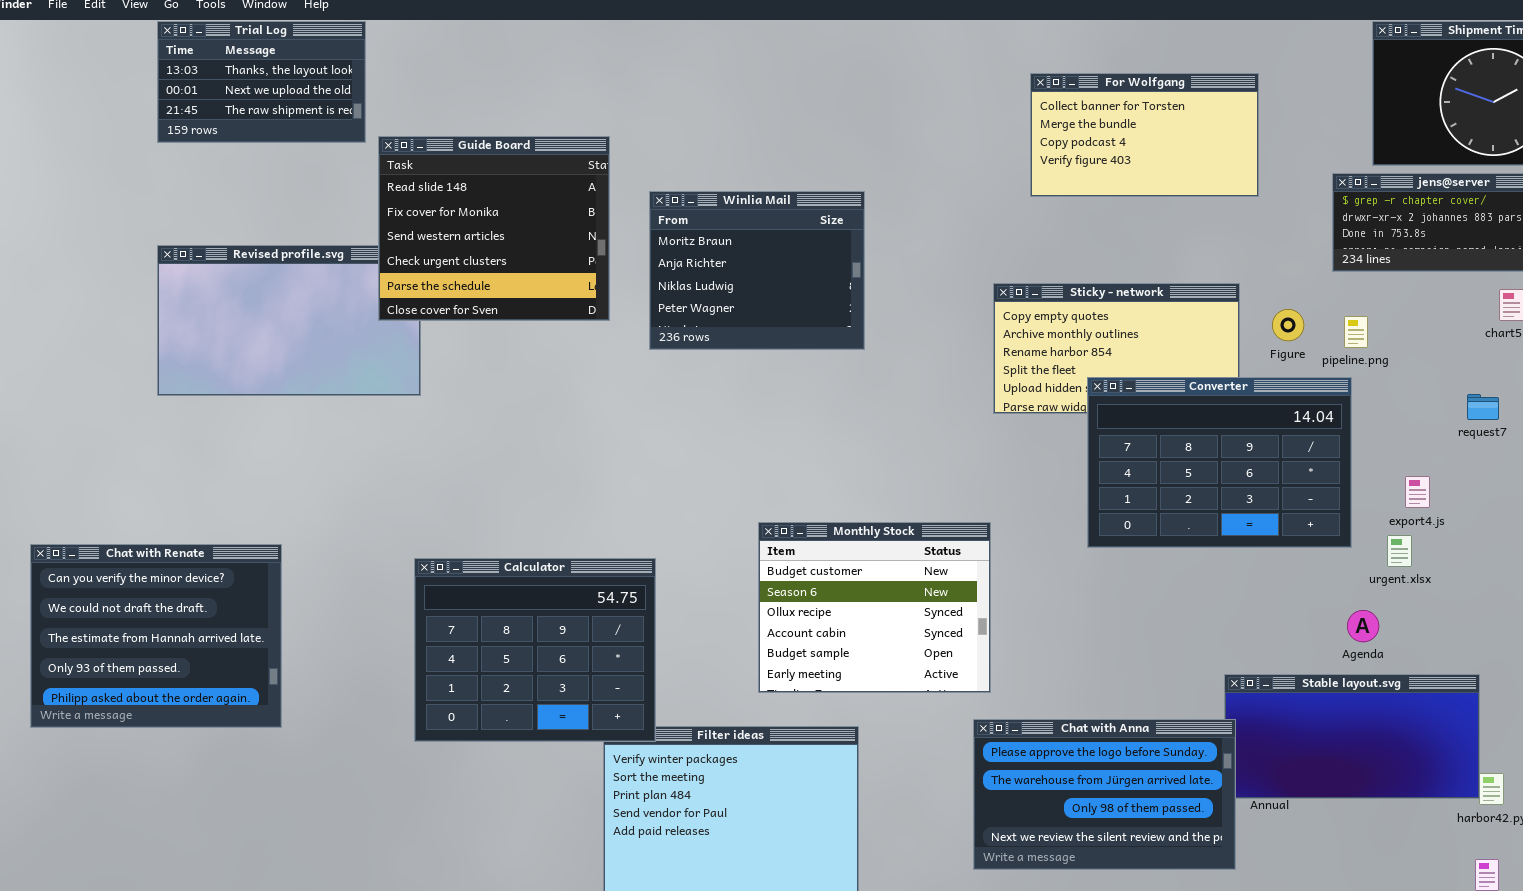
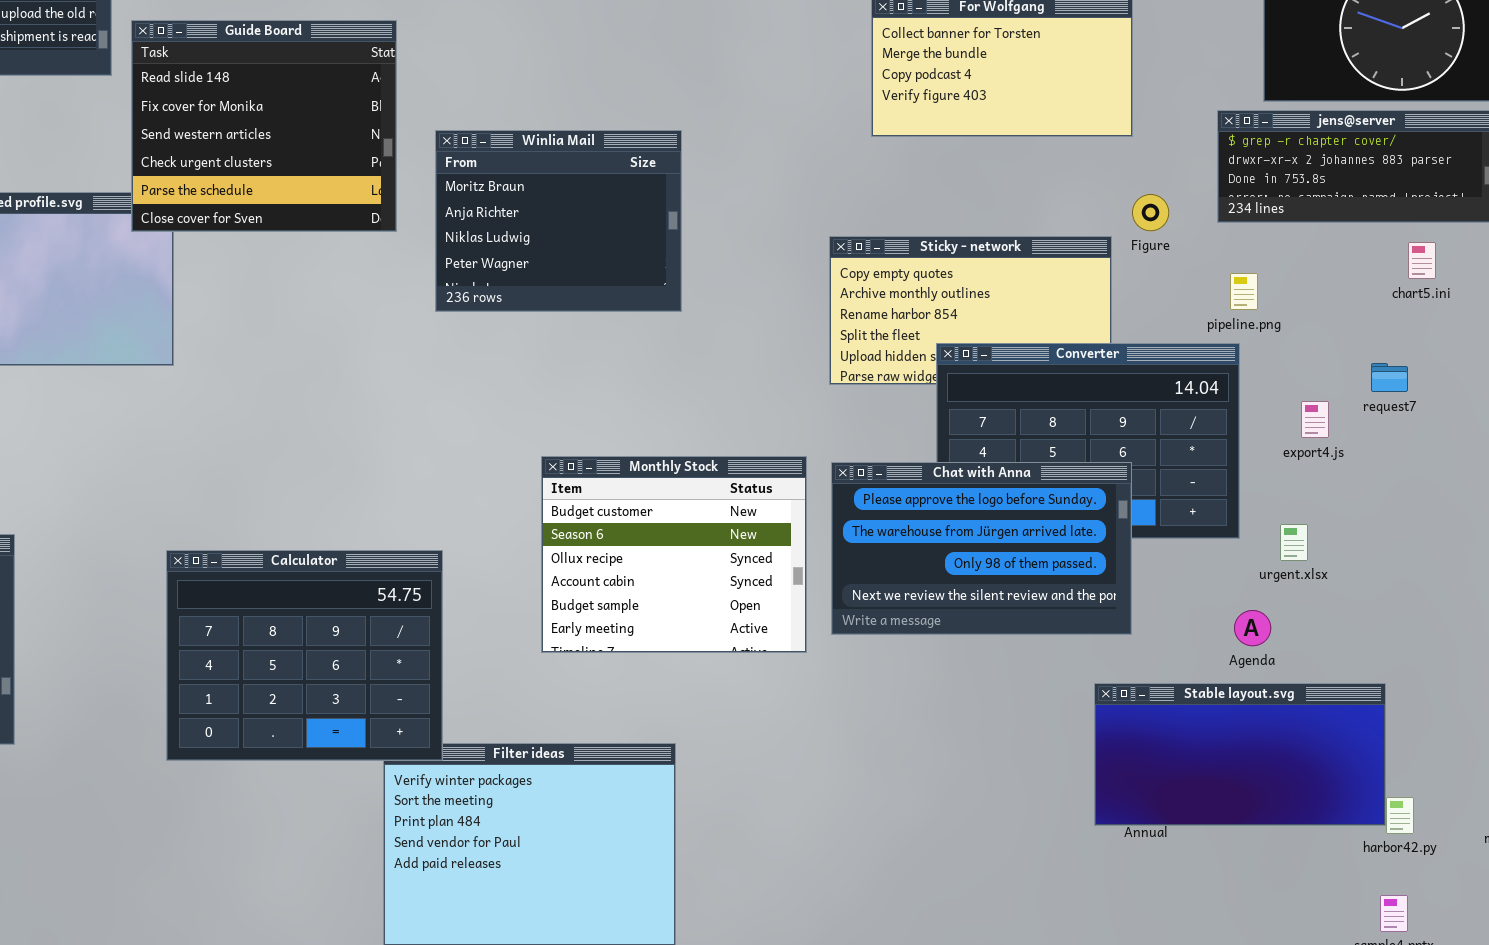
Guide Board: [378,136,610,321] -> [131,20,397,232], moved
Figure: [1272,309,1304,341] -> [1132,194,1169,231], moved
export4.js: [1405,476,1430,508] -> [1301,401,1329,438], moved
Monthly Stock: [758,522,991,693] -> [541,456,807,653], moved
Chat with Anna: [973,719,1236,870] -> [831,462,1132,635], moved

